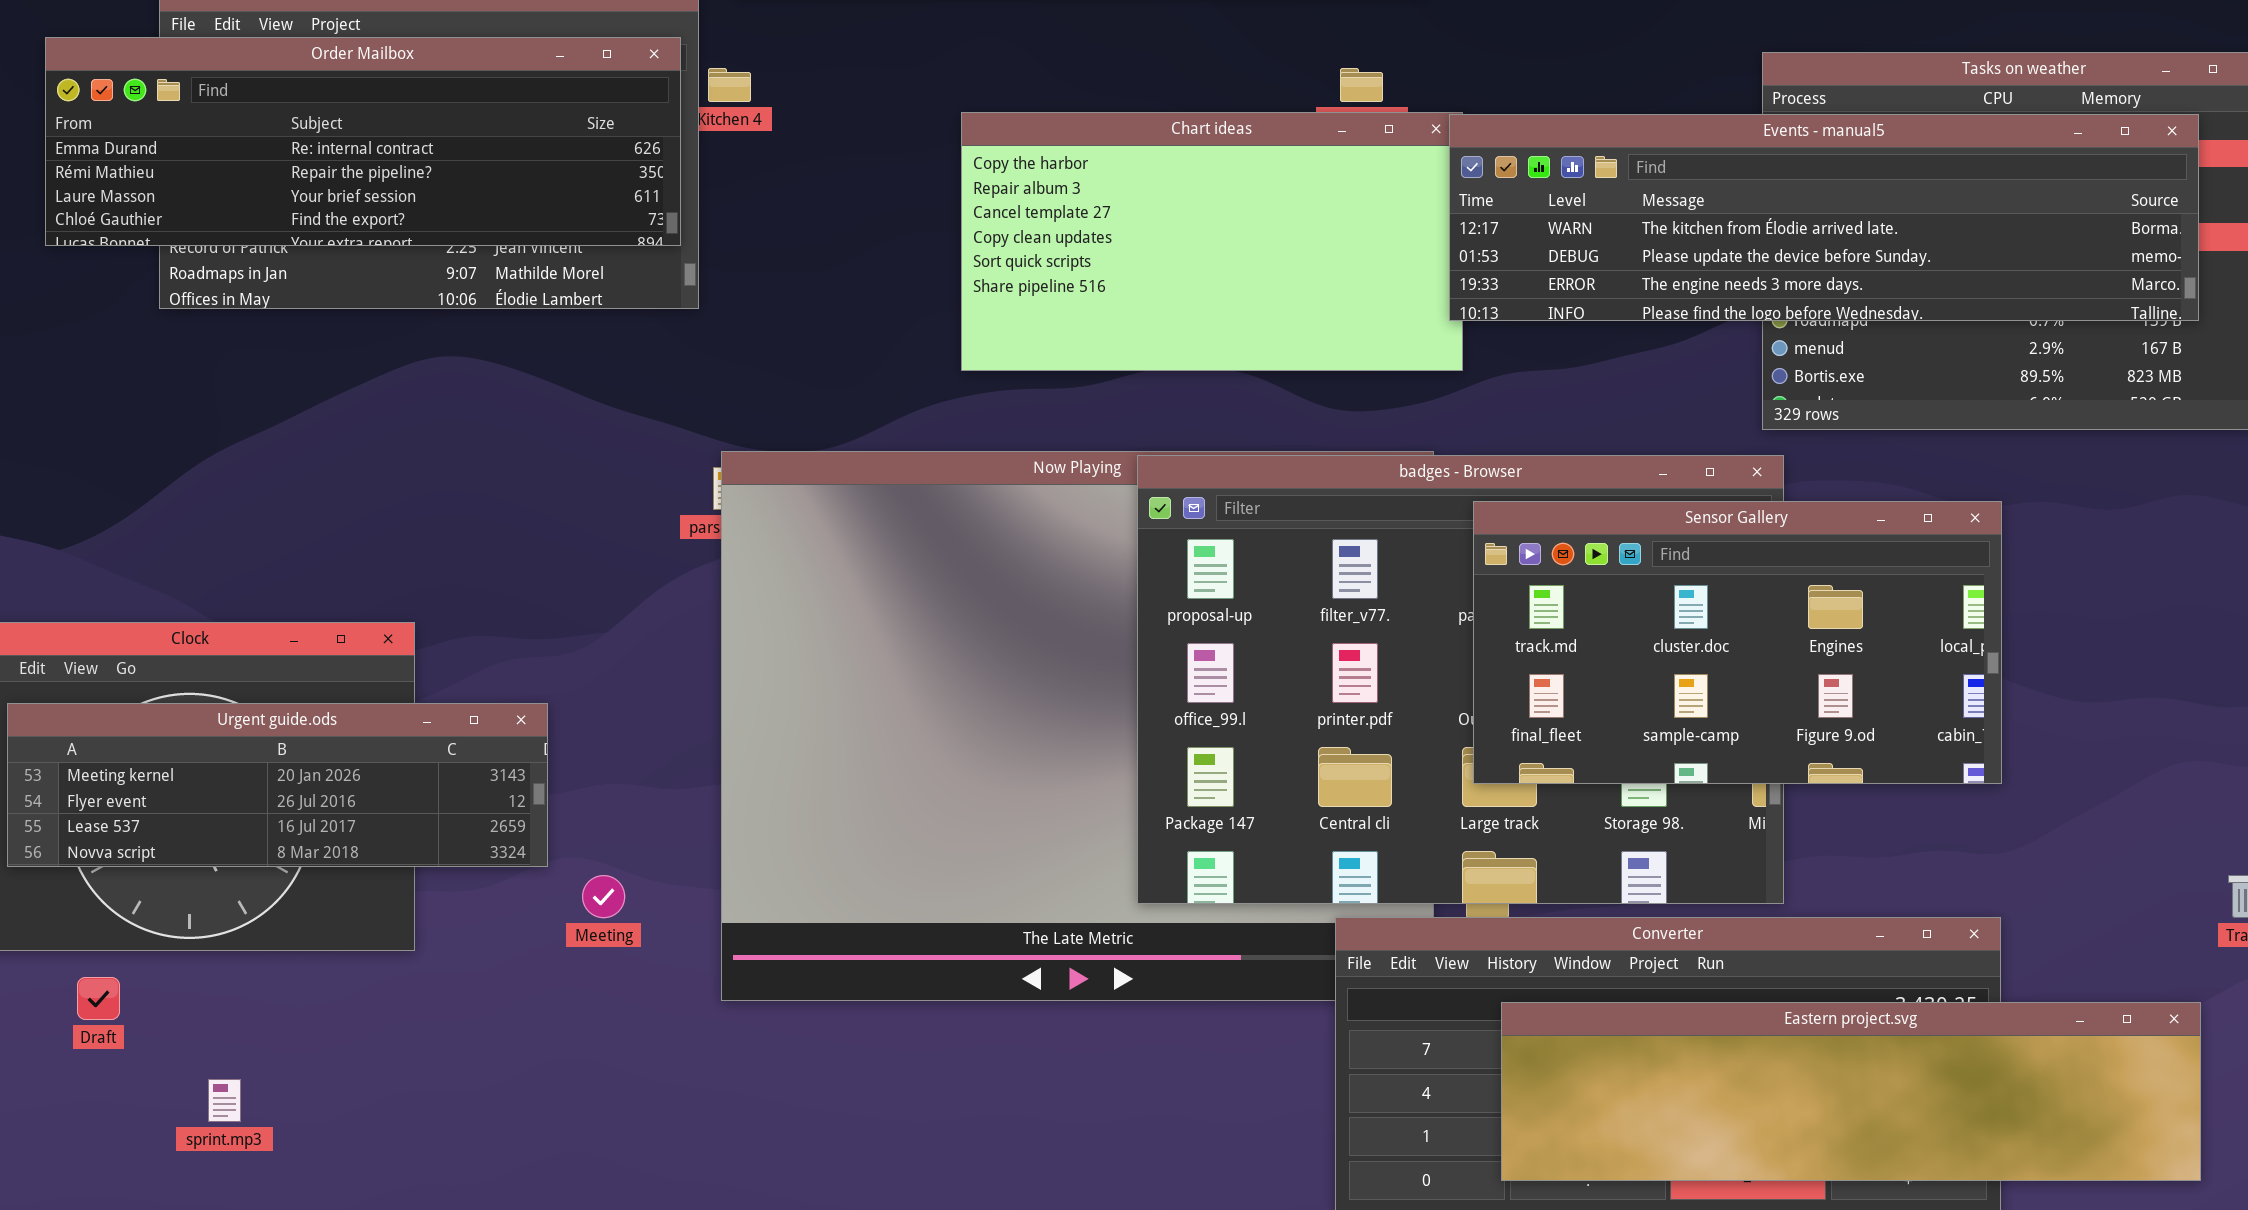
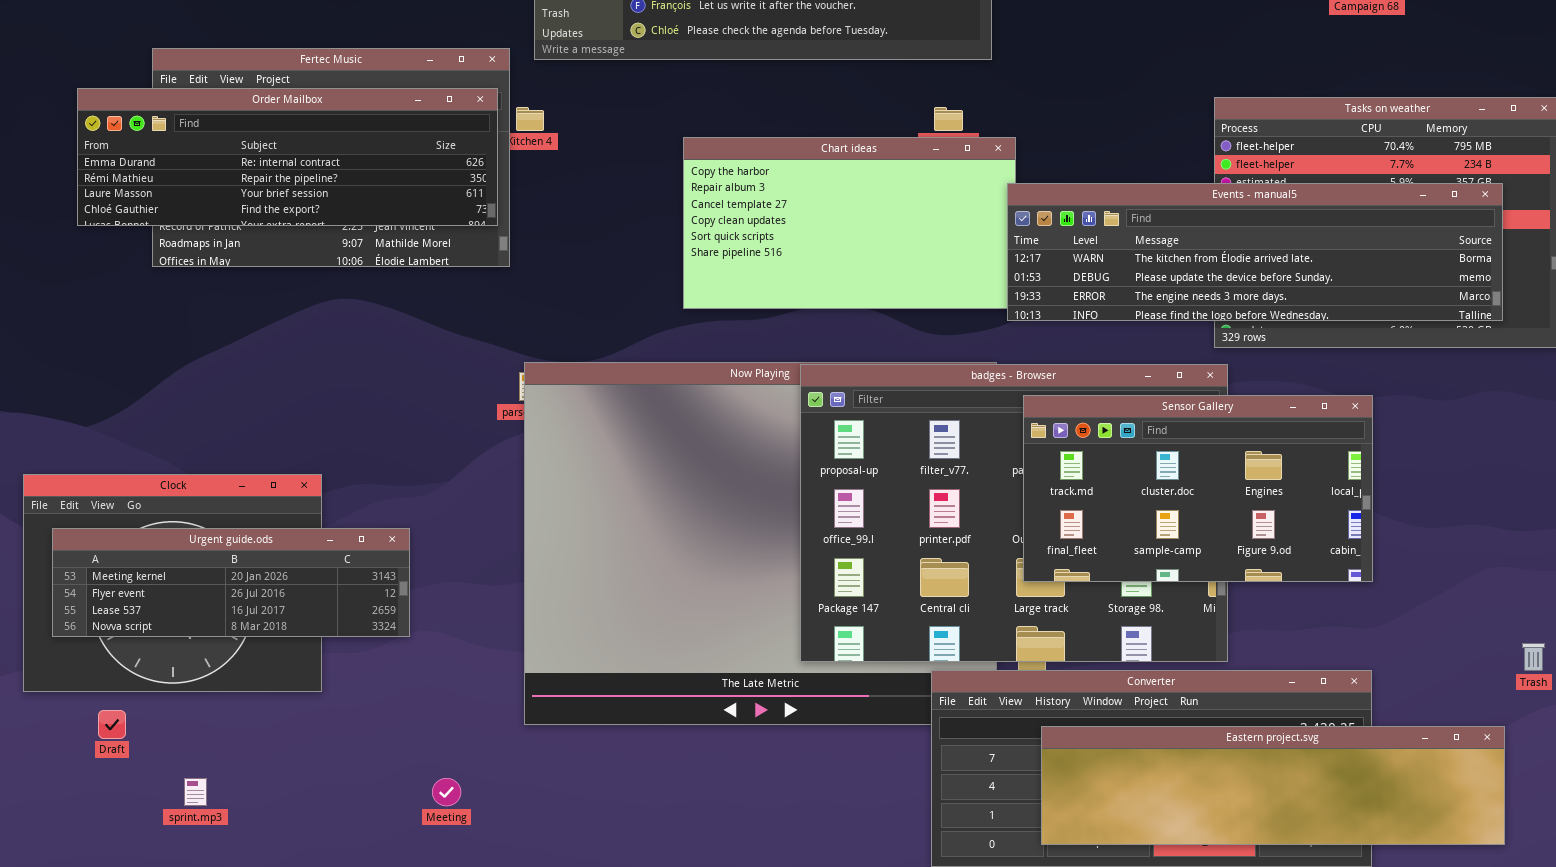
Events - manual5: [1449,114,2199,321] -> [1007,183,1503,321], moved
Meeting: [582,875,625,918] -> [432,778,461,806], moved

